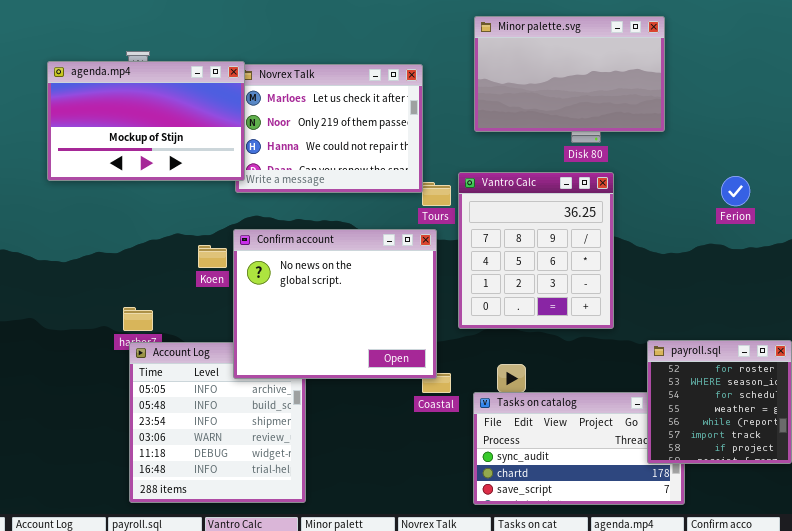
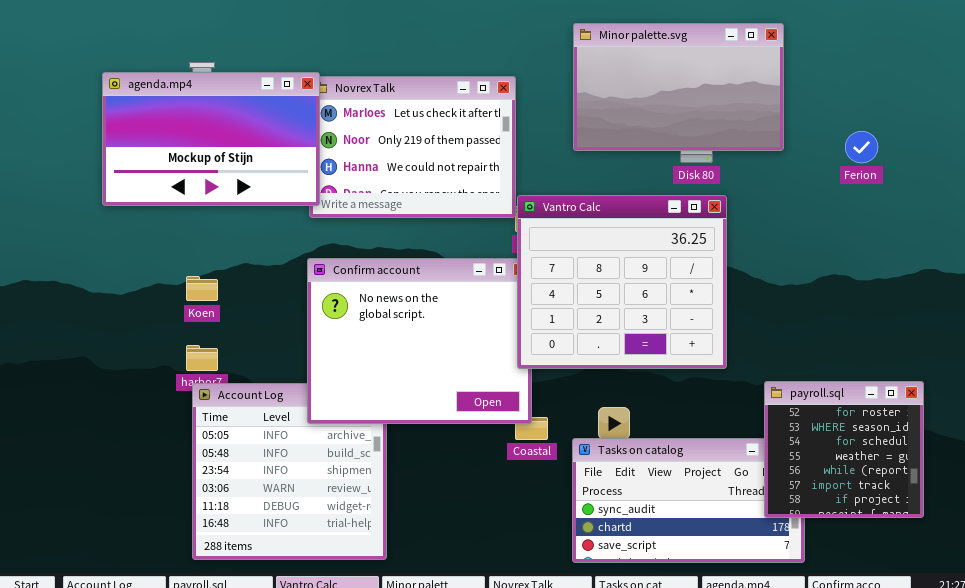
Vantro Calc: [458,172,614,329] -> [517,195,727,369], resized
Ferion: [721,176,750,206] -> [845,131,878,163], moved
Koen: [198,245,227,268] -> [186,276,218,301], moved

